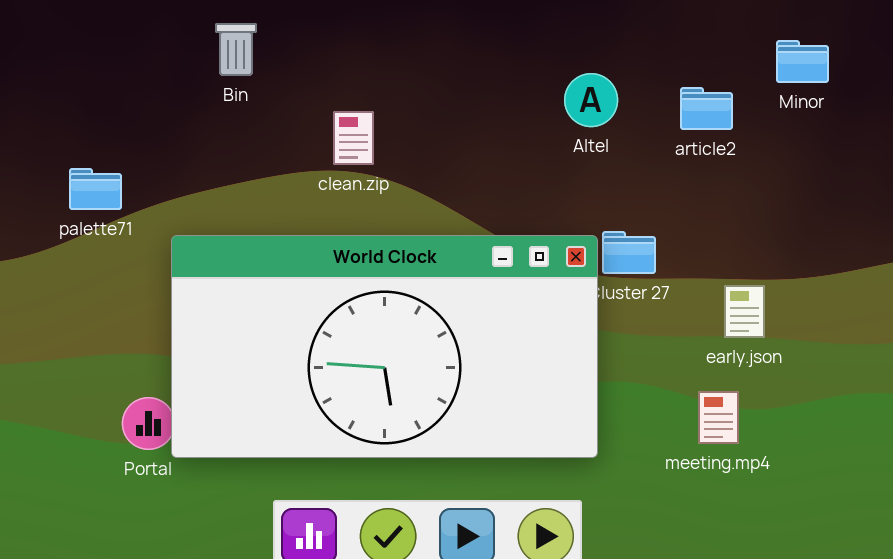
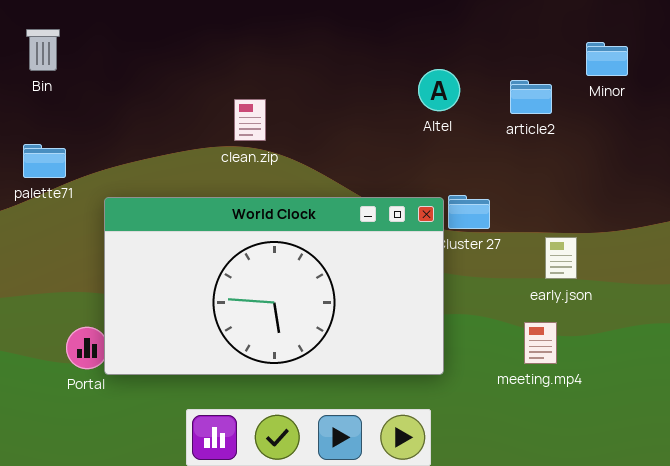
Bin: [215,23,257,76] -> [26,29,60,71], moved

